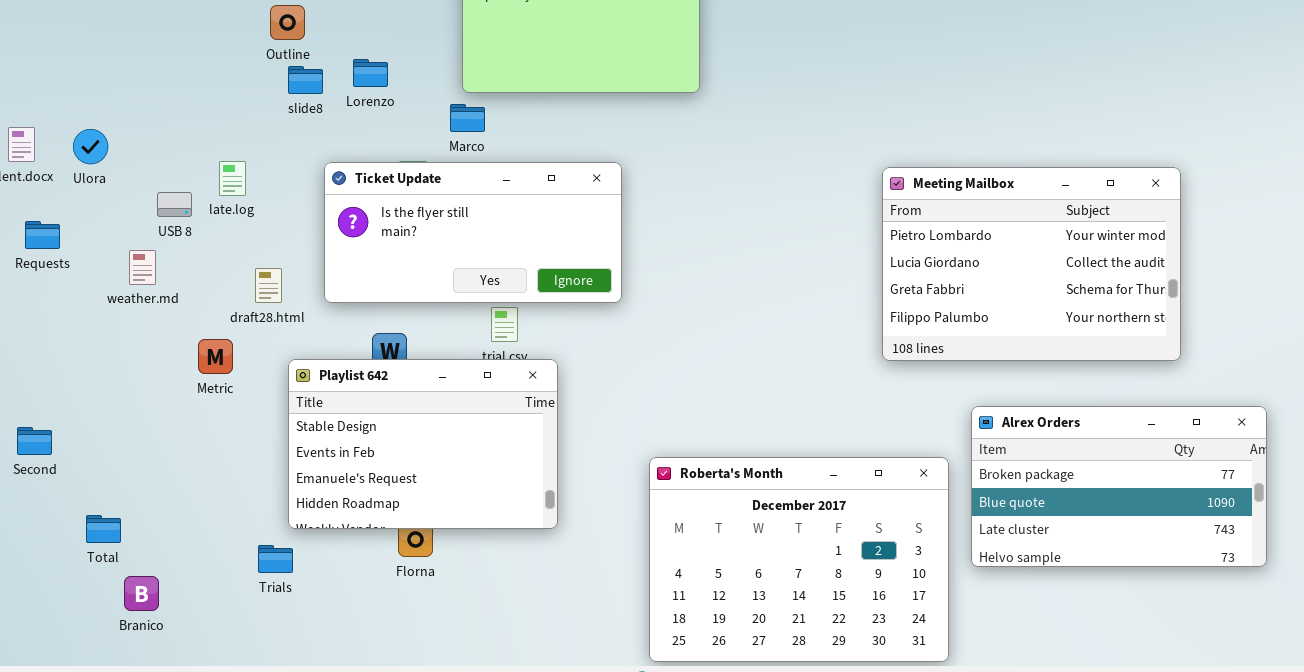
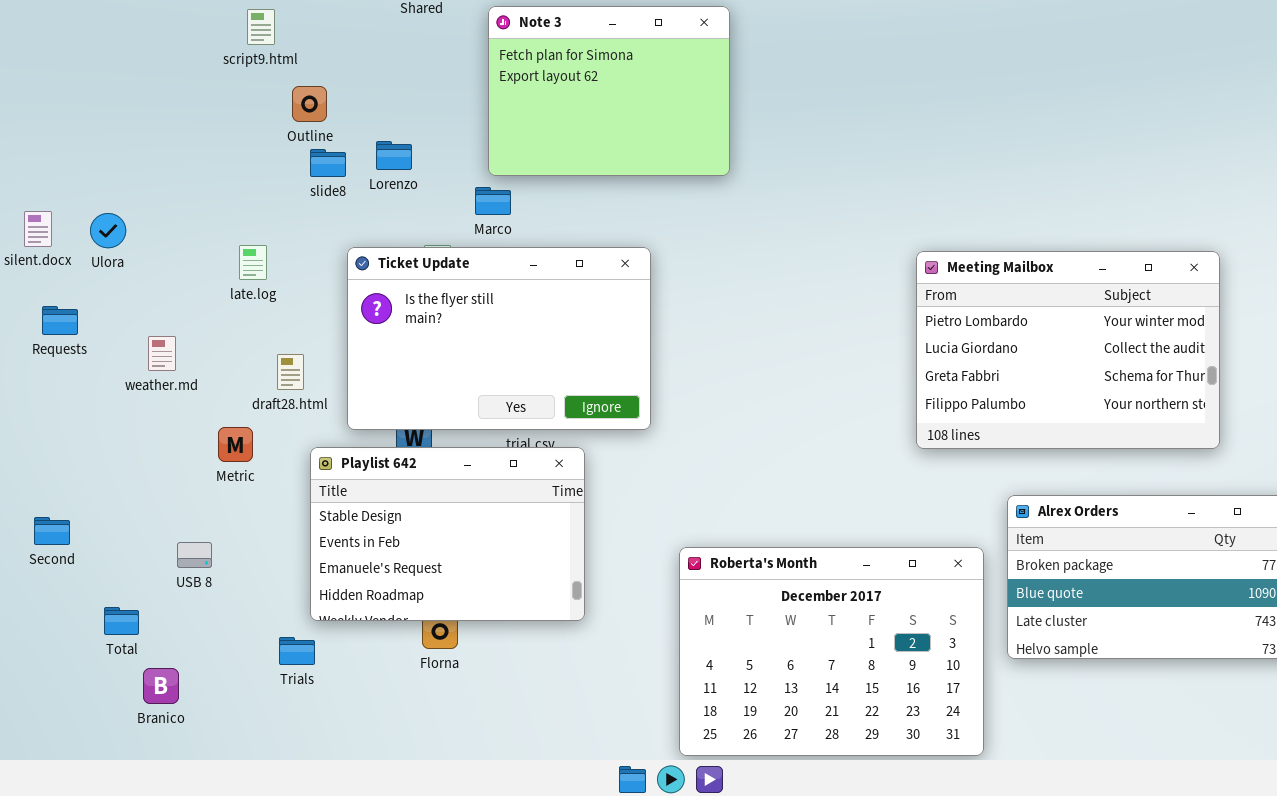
Ticket Update: [324,162,622,303] -> [347,247,651,430], resized
USB 8: [157,192,192,217] -> [177,542,212,568], moved

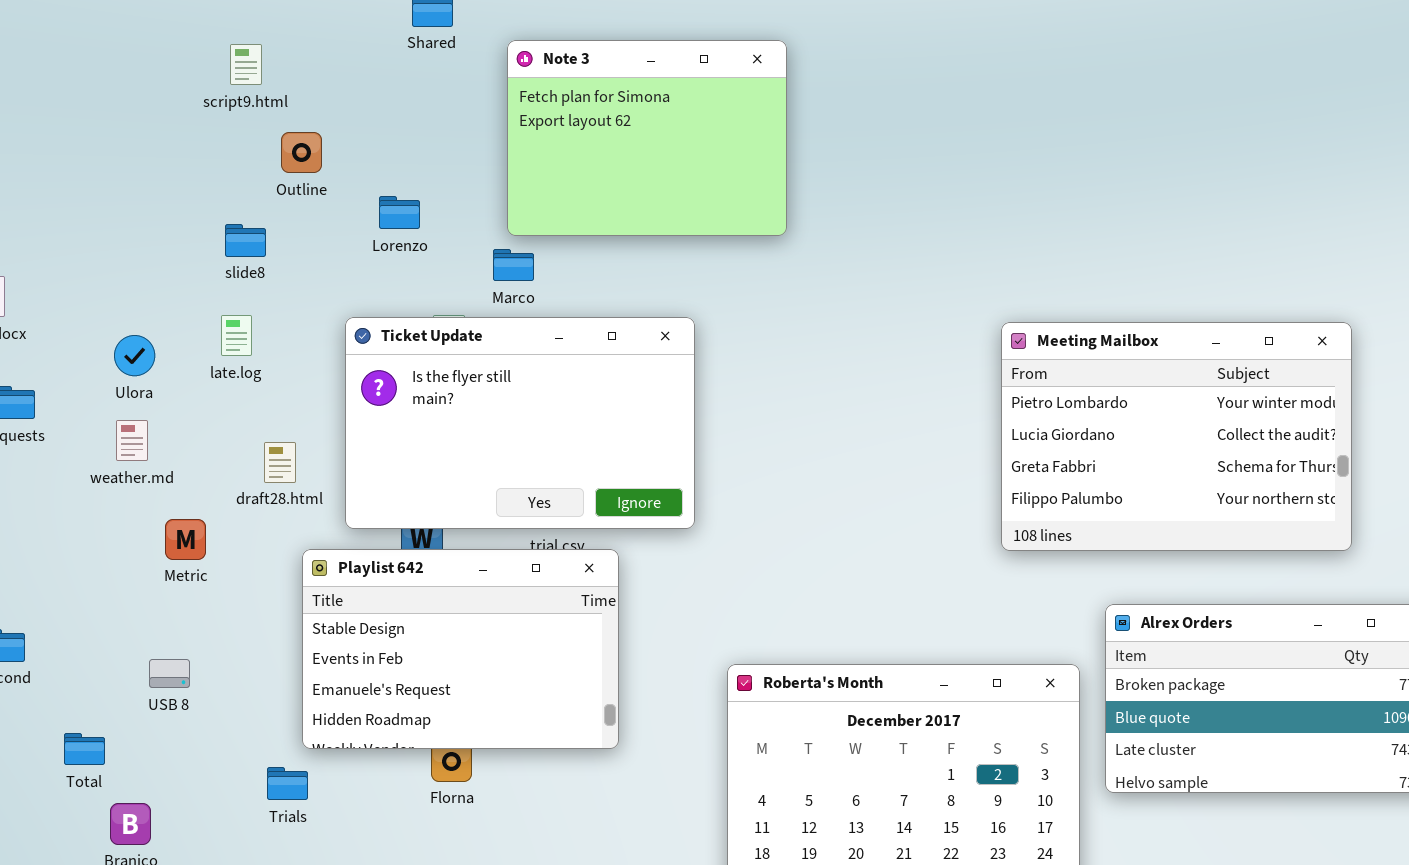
slide8: [310,149,346,177] -> [225,224,266,257], moved
Ulora: [90,213,126,248] -> [114,335,155,376], moved
Metric: [218,427,253,462] -> [165,519,206,560], moved

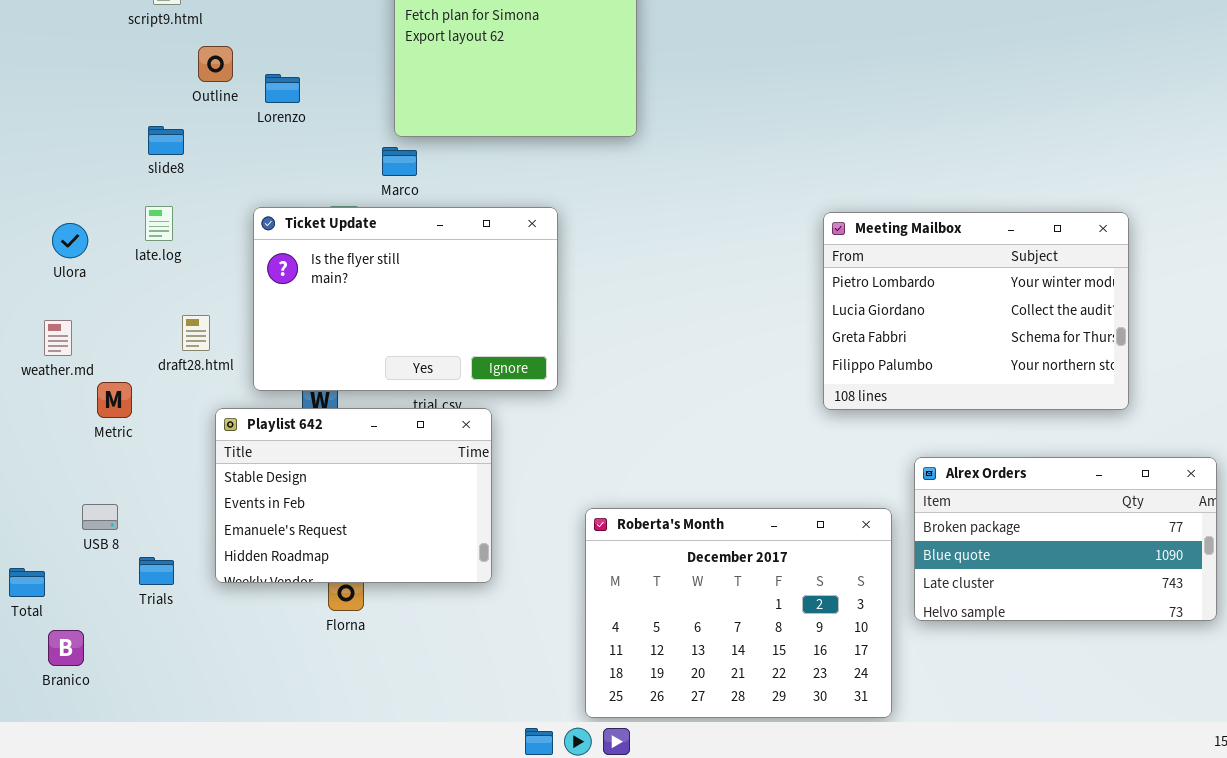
Lorenzo: [379,196,420,229] -> [265,74,300,103], moved
weather.md: [116,420,148,461] -> [44,320,72,356], moved
Trials: [267,767,308,800] -> [139,557,174,585], moved

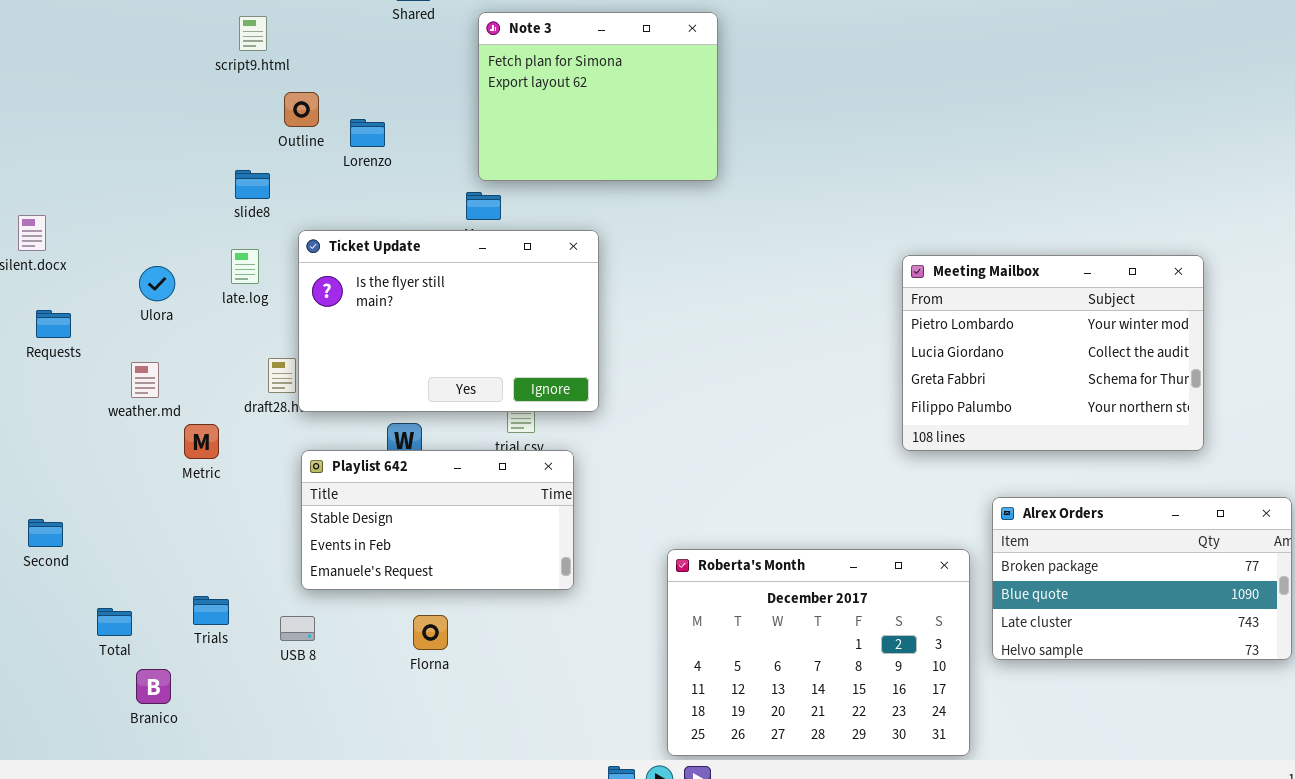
Ticket Update: [253,207,558,391] -> [298,230,599,412], moved
Playlist 642: [215,408,492,583] -> [301,450,574,590], resized
USB 8: [82,504,118,530] -> [280,616,315,641], moved
Trials: [139,557,174,585] -> [193,596,229,625], moved

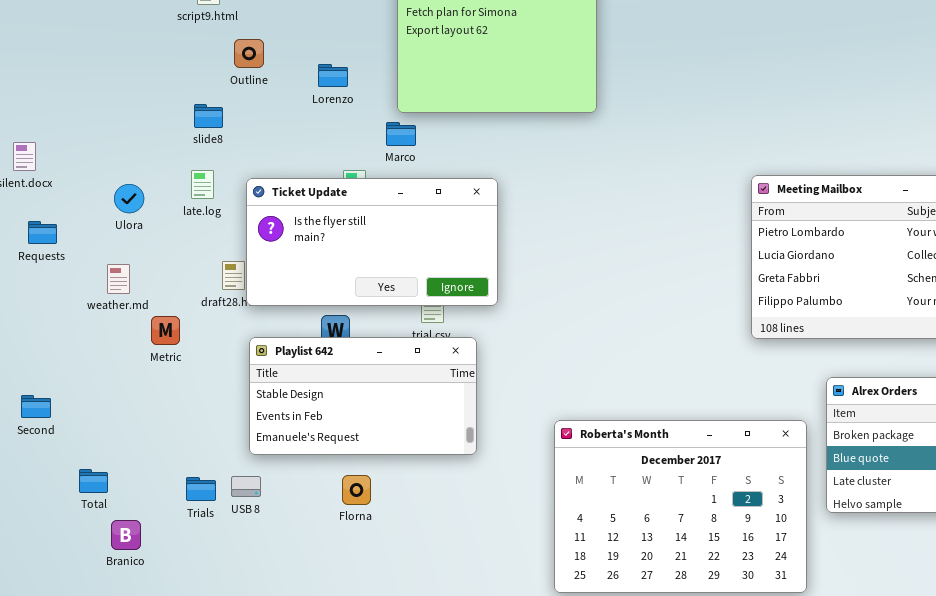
Lorenzo: [350,119,385,147] -> [318,64,348,87], moved
Ticket Update: [298,230,599,412] -> [246,178,498,306], resized
Trials: [193,596,229,625] -> [186,477,216,501], moved

